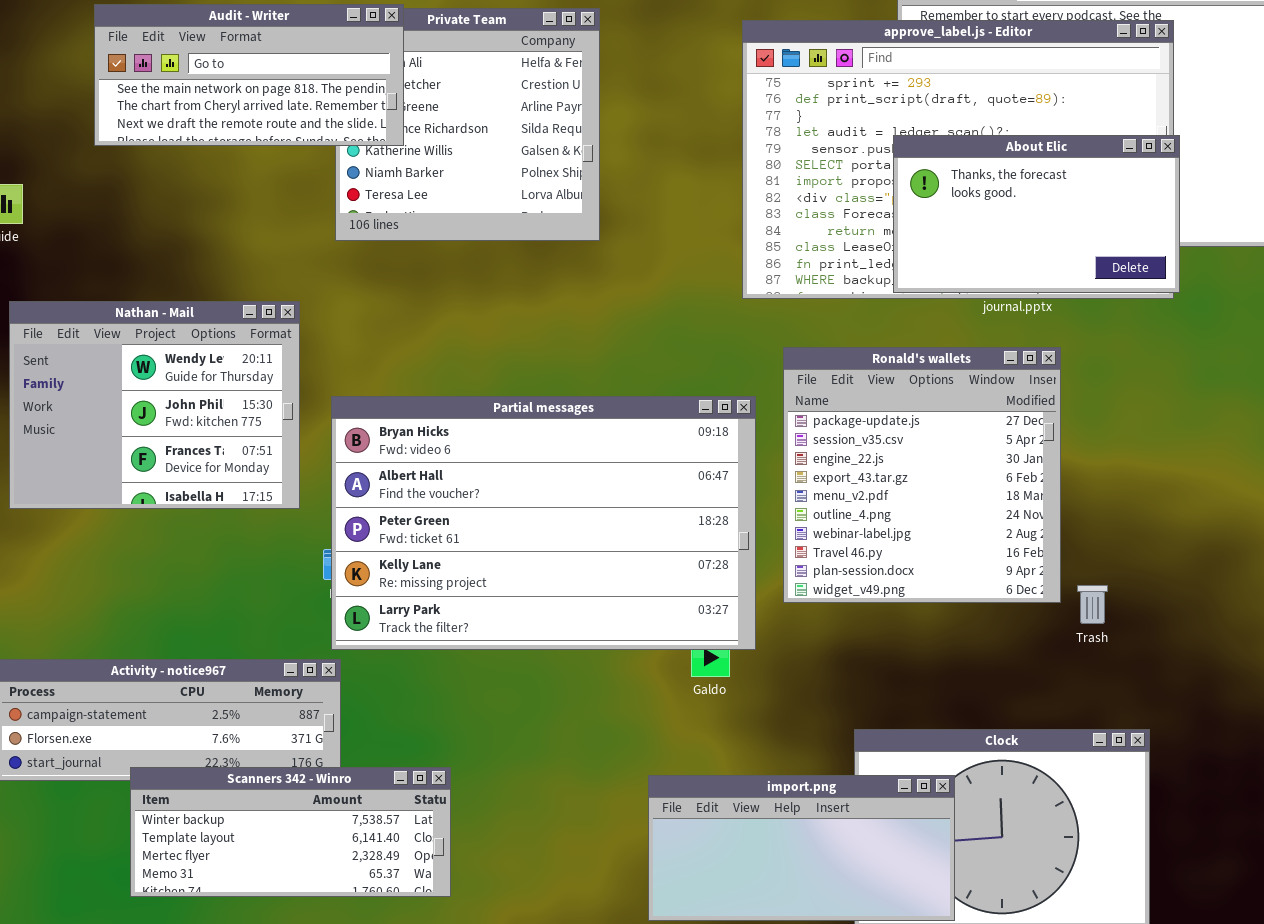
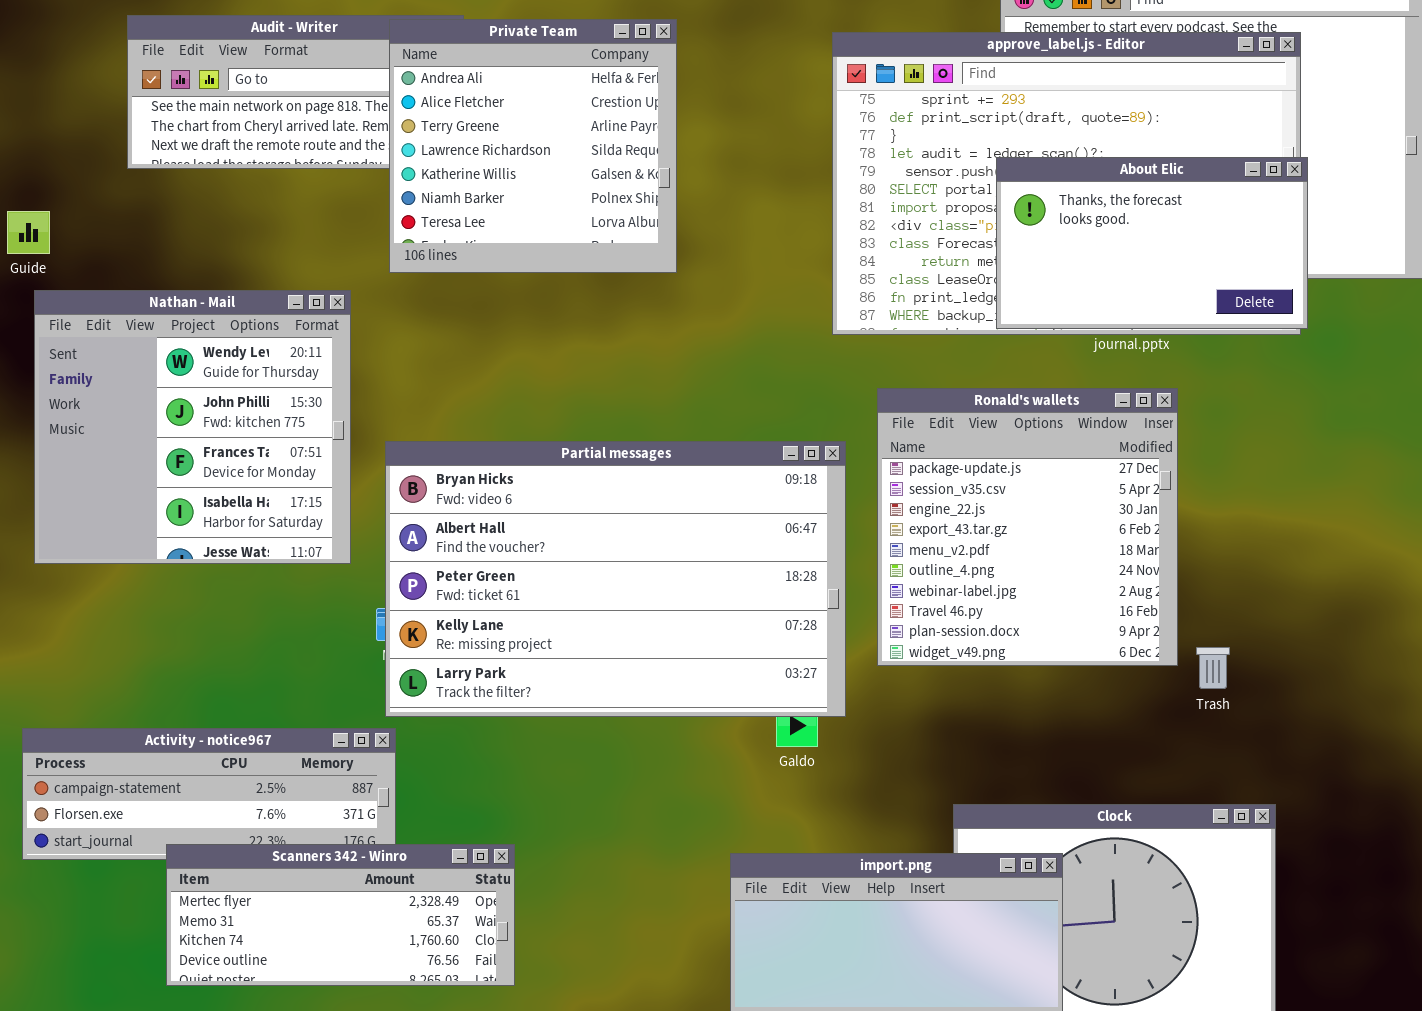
Private Team: [335,8,600,241] -> [389,19,677,273], raised
Nathan - Mail: [9,301,300,509] -> [34,290,351,564], resized
Scanners 342 - Winro: [130,767,451,897] -> [166,844,515,986], scrolled down 2 rows

